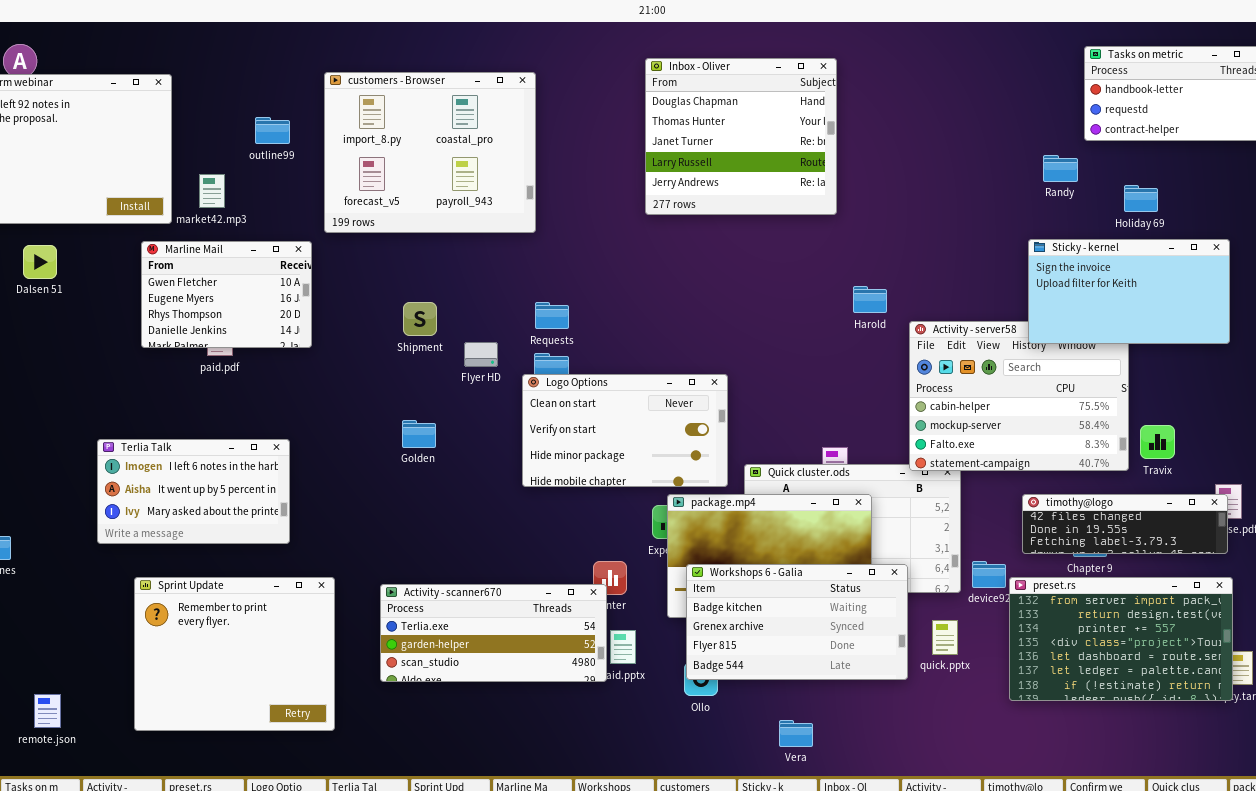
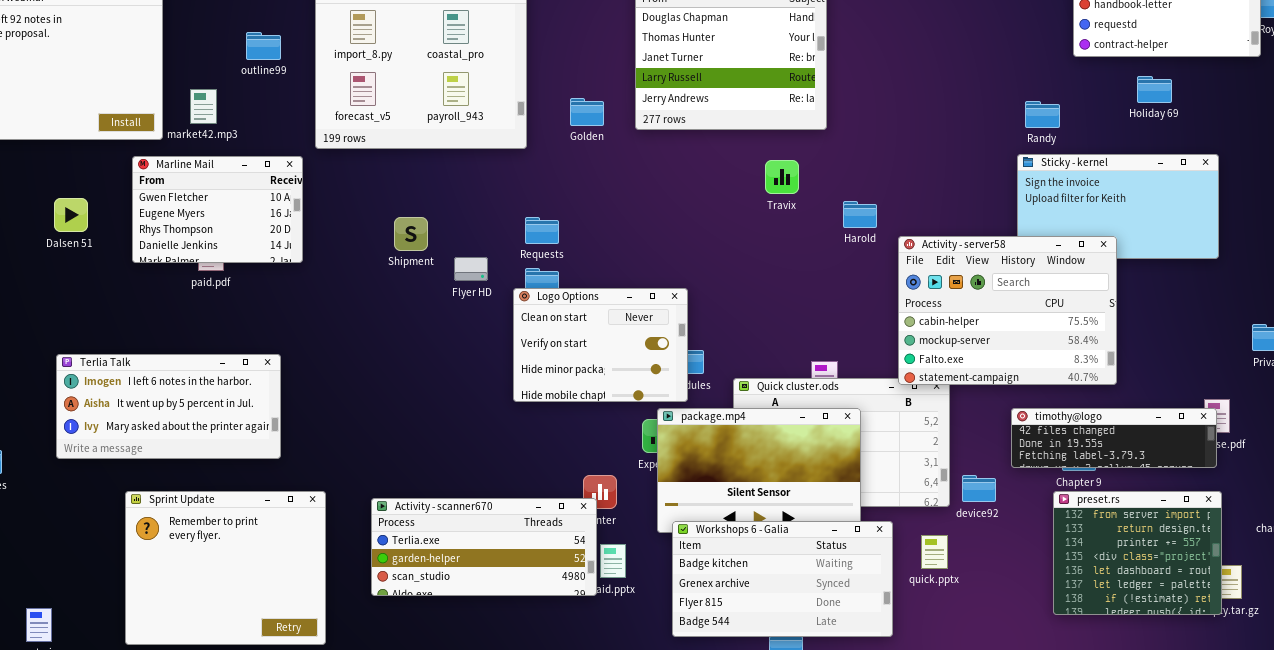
Randy: [1043,155,1078,182] -> [1025,101,1060,128], moved
Holiday 69: [1124,185,1158,212] -> [1137,76,1172,103], moved
Dalsen 51: [23,245,57,279] -> [54,198,88,232], moved
Activity - server58: [909,321,1129,471] -> [898,236,1117,385], raised
Logo Options: [522,374,728,487] -> [513,288,688,402], resized
Golden: [402,420,436,448] -> [570,98,604,126], moved
Travix: [1140,425,1175,459] -> [765,160,799,194], moved
Terlia Talk: [97,439,290,544] -> [56,354,281,459], resized
Workshops 6 - Galia: [686,564,908,680] -> [672,521,893,637], moved
preset.rs: [1009,577,1233,701] -> [1053,491,1222,615], resized

